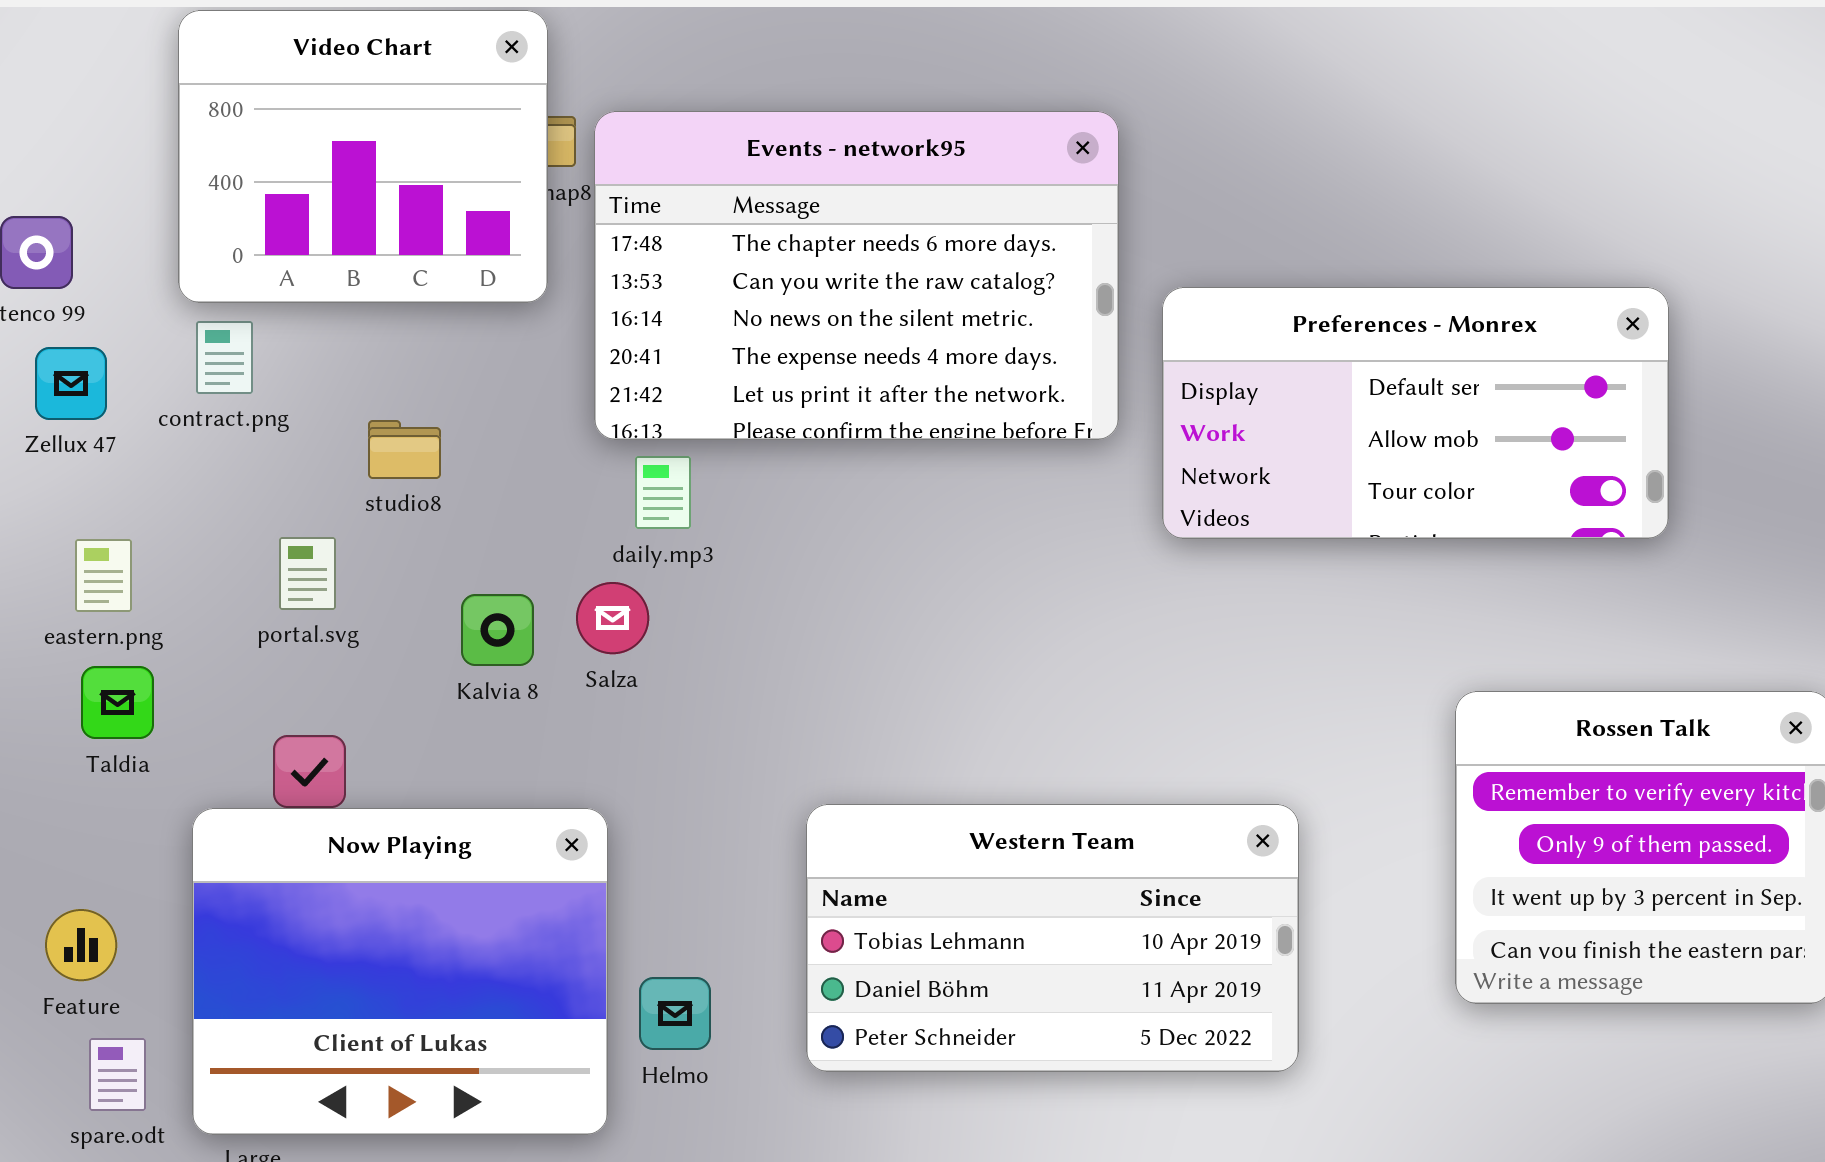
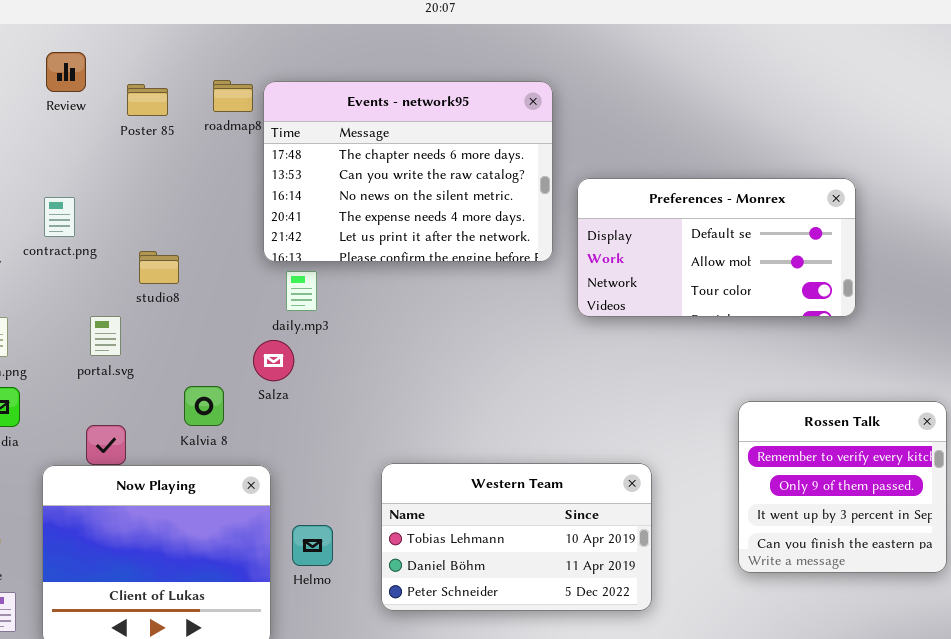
Video Chart: [178,10,548,303] -> none, closed
Kalvia 8: [461,594,534,666] -> [184,386,224,426], moved
Helmo: [639,977,711,1050] -> [292,525,333,566], moved

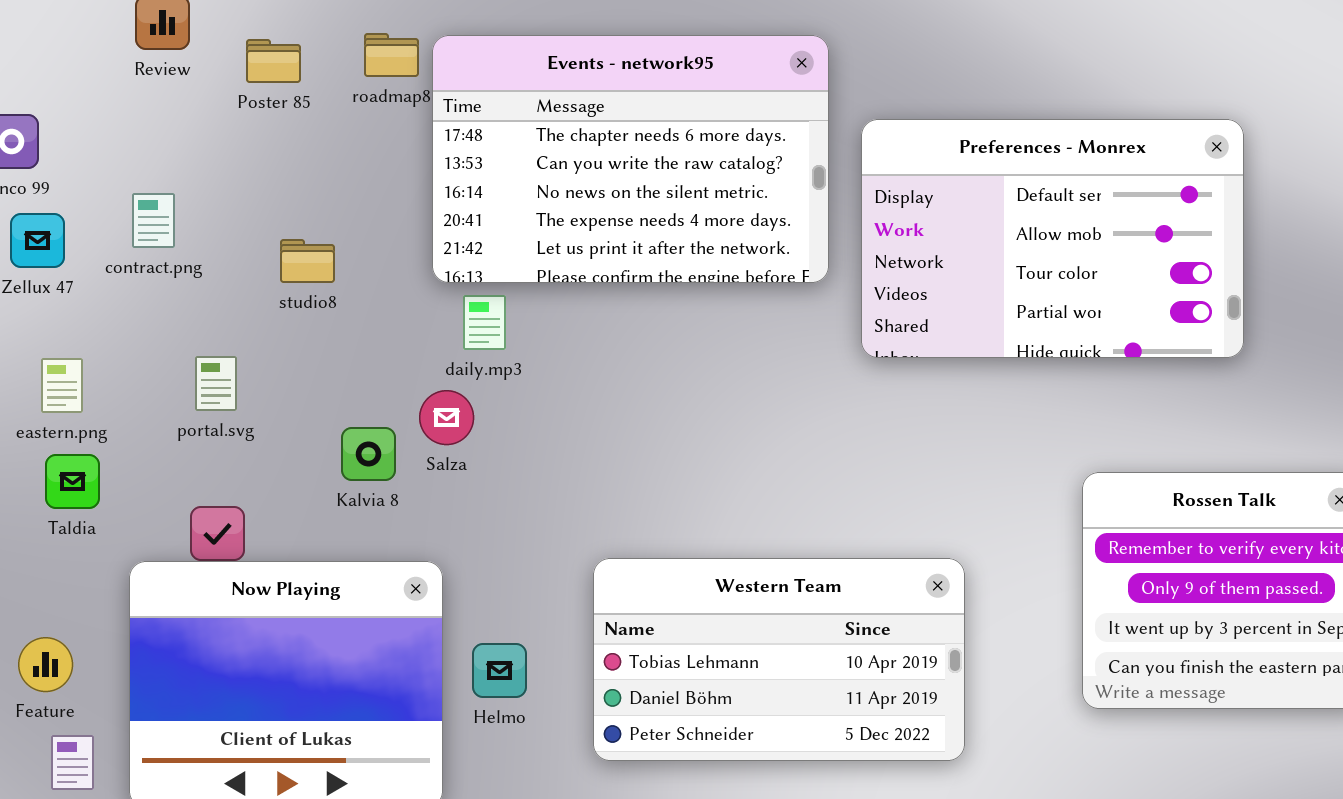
Preferences - Monrex: [577,178,856,317] -> [861,119,1244,358], resized
studio8: [139,251,179,284] -> [280,239,335,283], moved
Kalvia 8: [184,386,224,426] -> [341,427,396,481], moved

